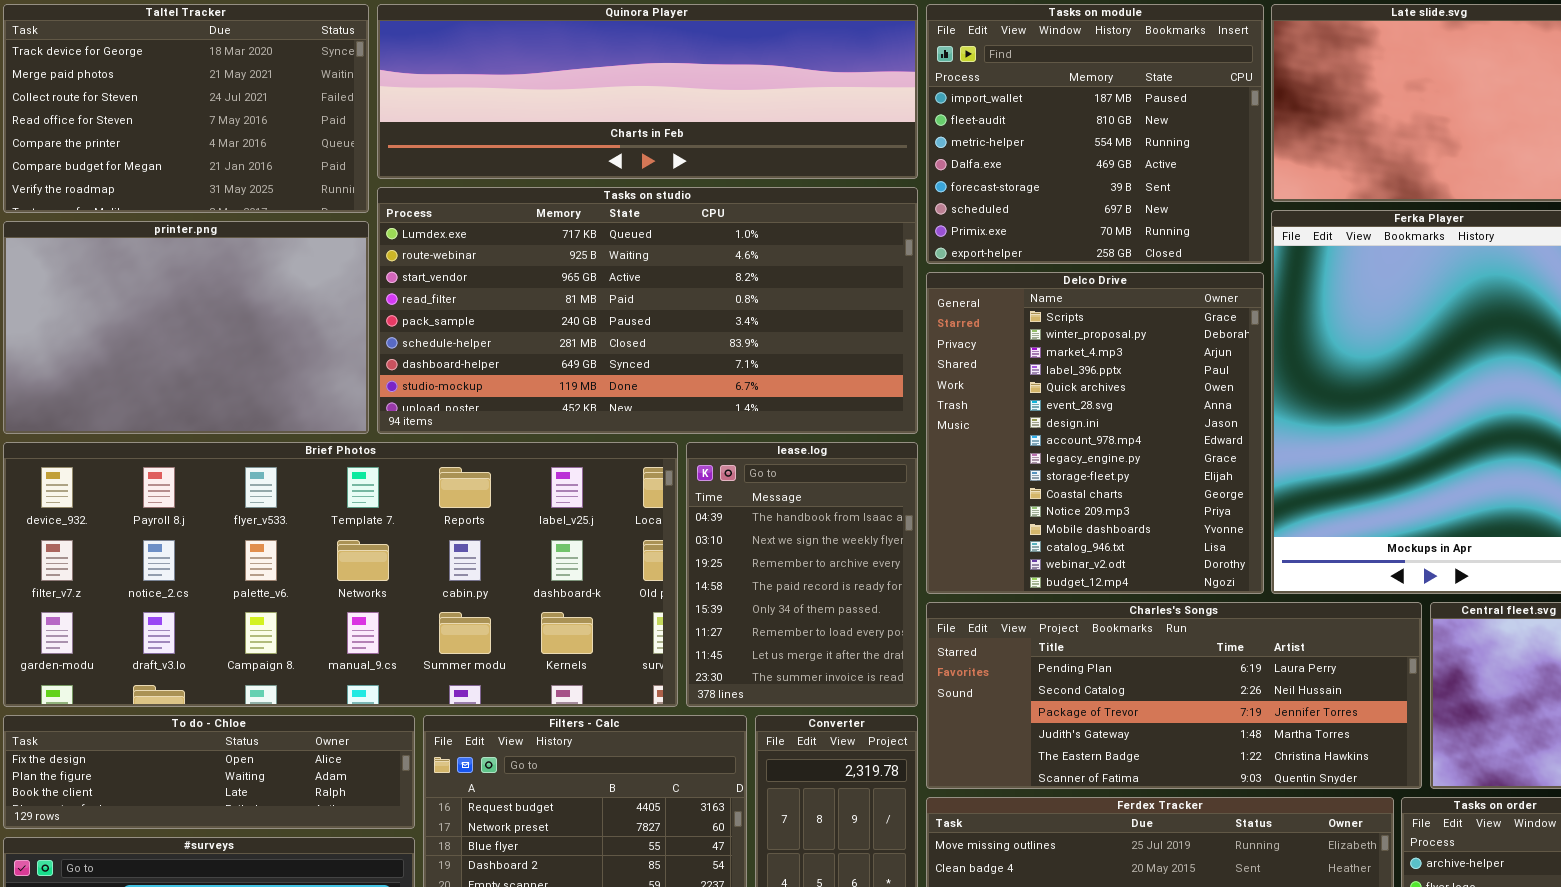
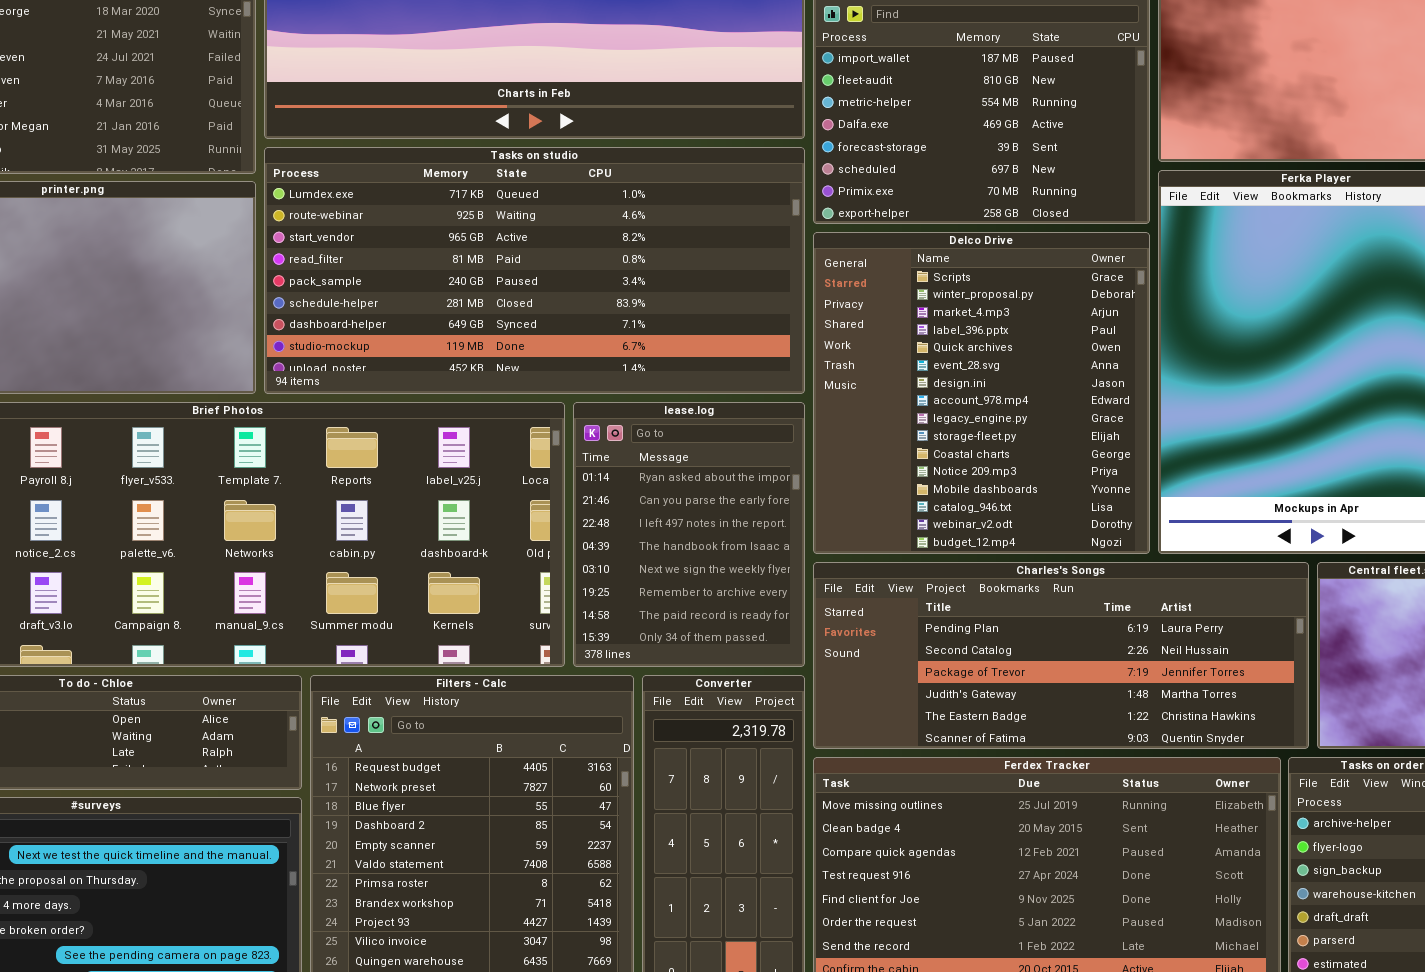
lease.log: [686,442,918,707] -> [573,402,805,667], scrolled up 3 rows

